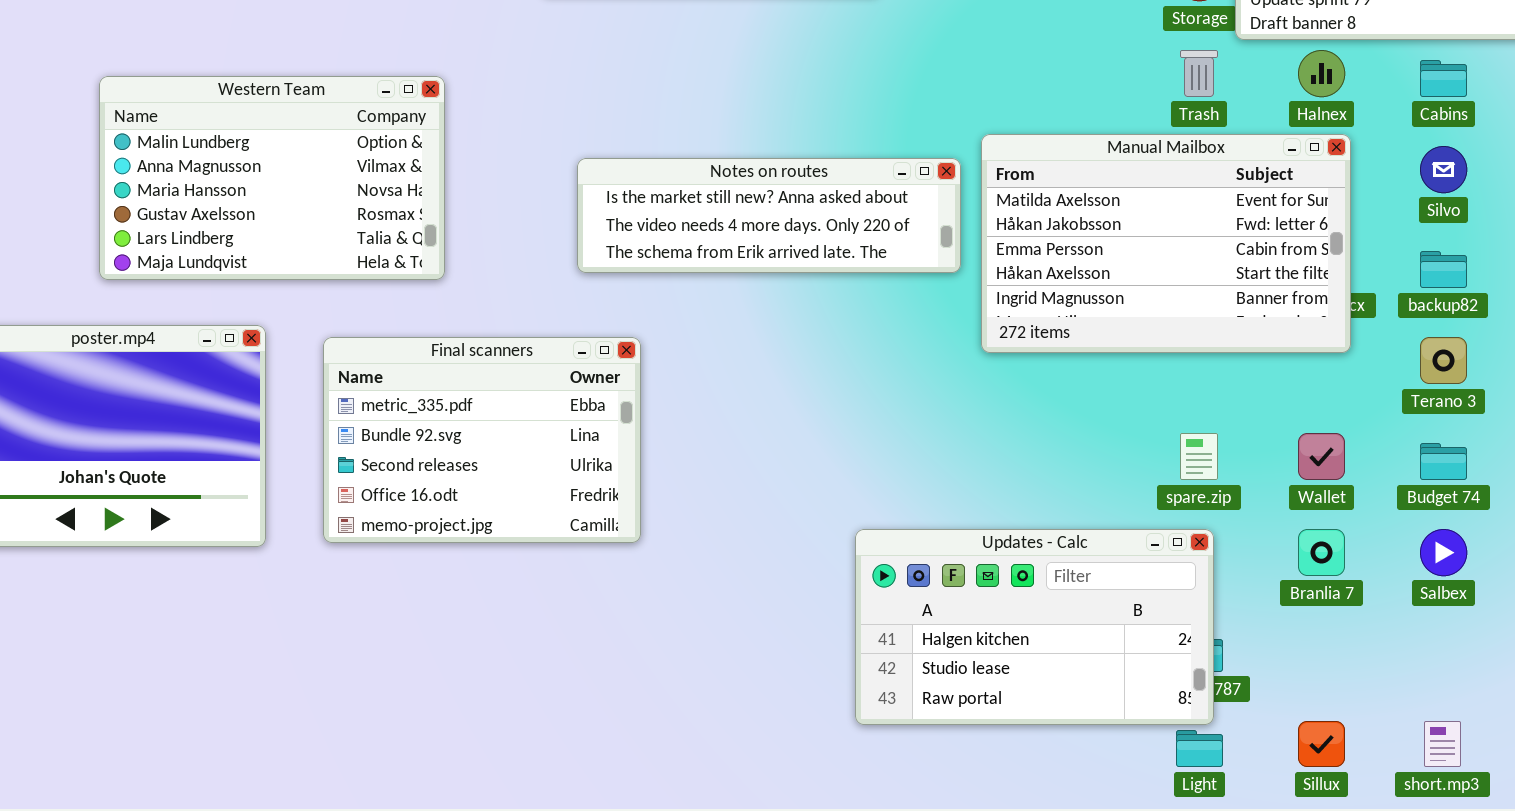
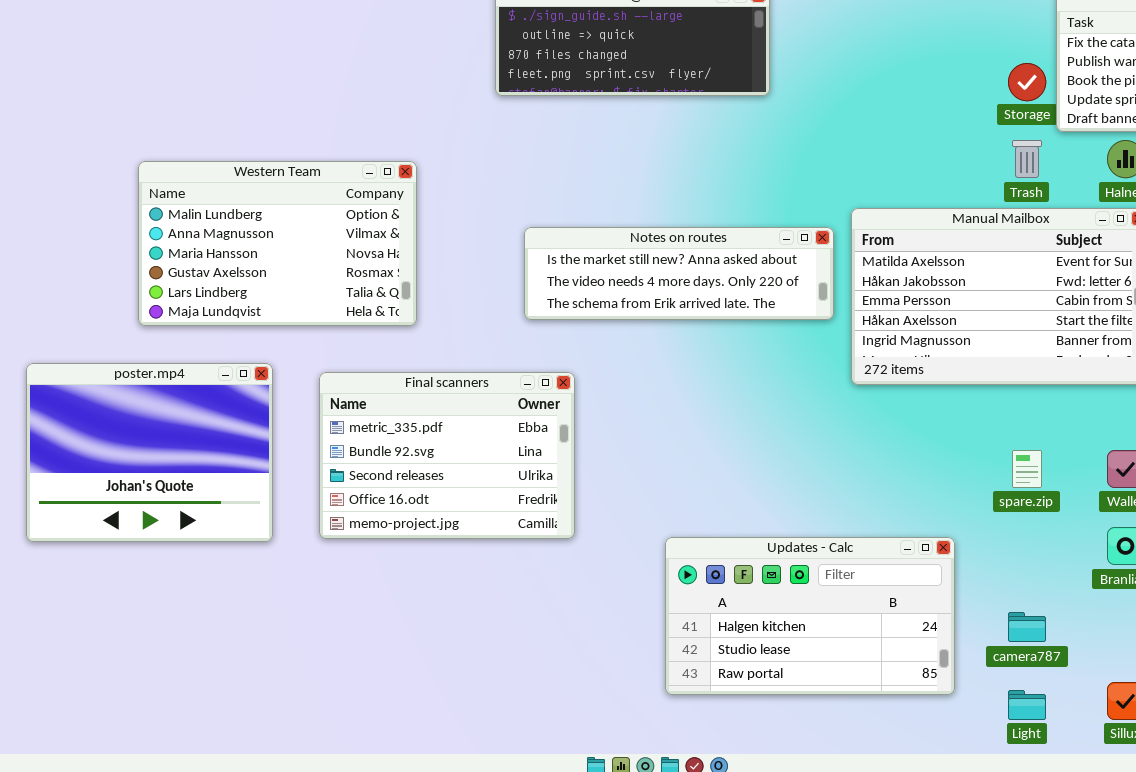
Updates - Calc: [855,529,1214,725] -> [665,537,955,695], moved

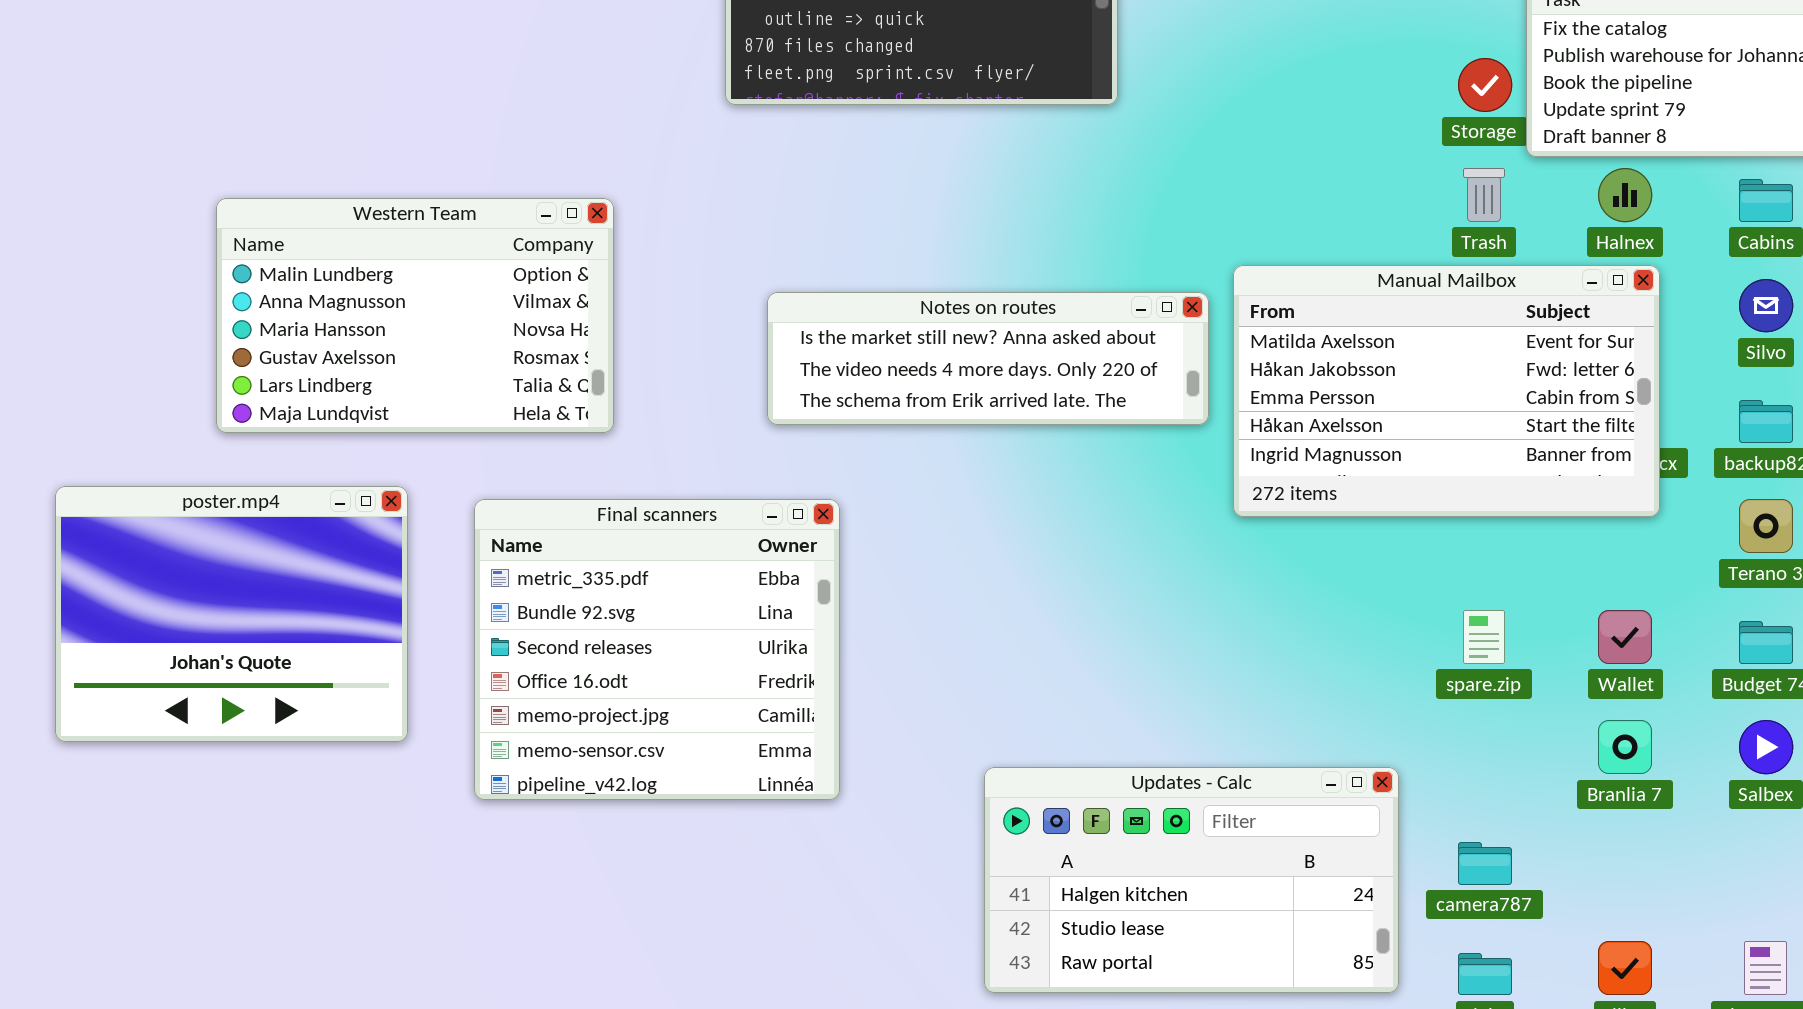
Final scanners: [319,372,575,539] -> [474,499,840,800], resized
Updates - Calc: [665,537,955,695] -> [984,767,1399,993], moved

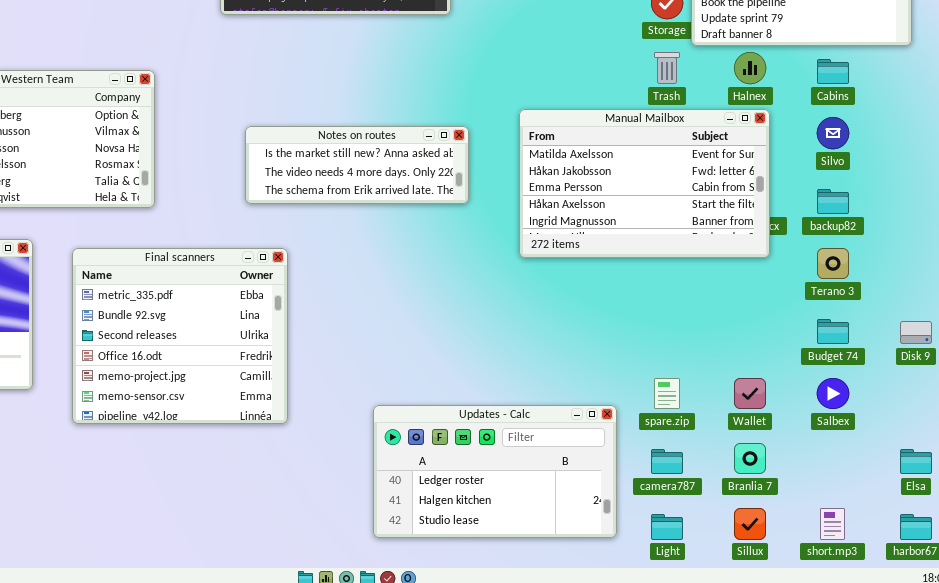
Notes on routes: [767,292,1209,425] -> [245,126,469,204], resized
spare.zip: [1463,610,1505,664] -> [654,378,680,409], moved
Wallet: [1598,610,1652,664] -> [734,378,766,409], moved
Branlia 7: [1598,720,1652,774] -> [734,443,766,474], moved
Updates - Calc: [984,767,1399,993] -> [373,405,617,538], scrolled up 1 row

